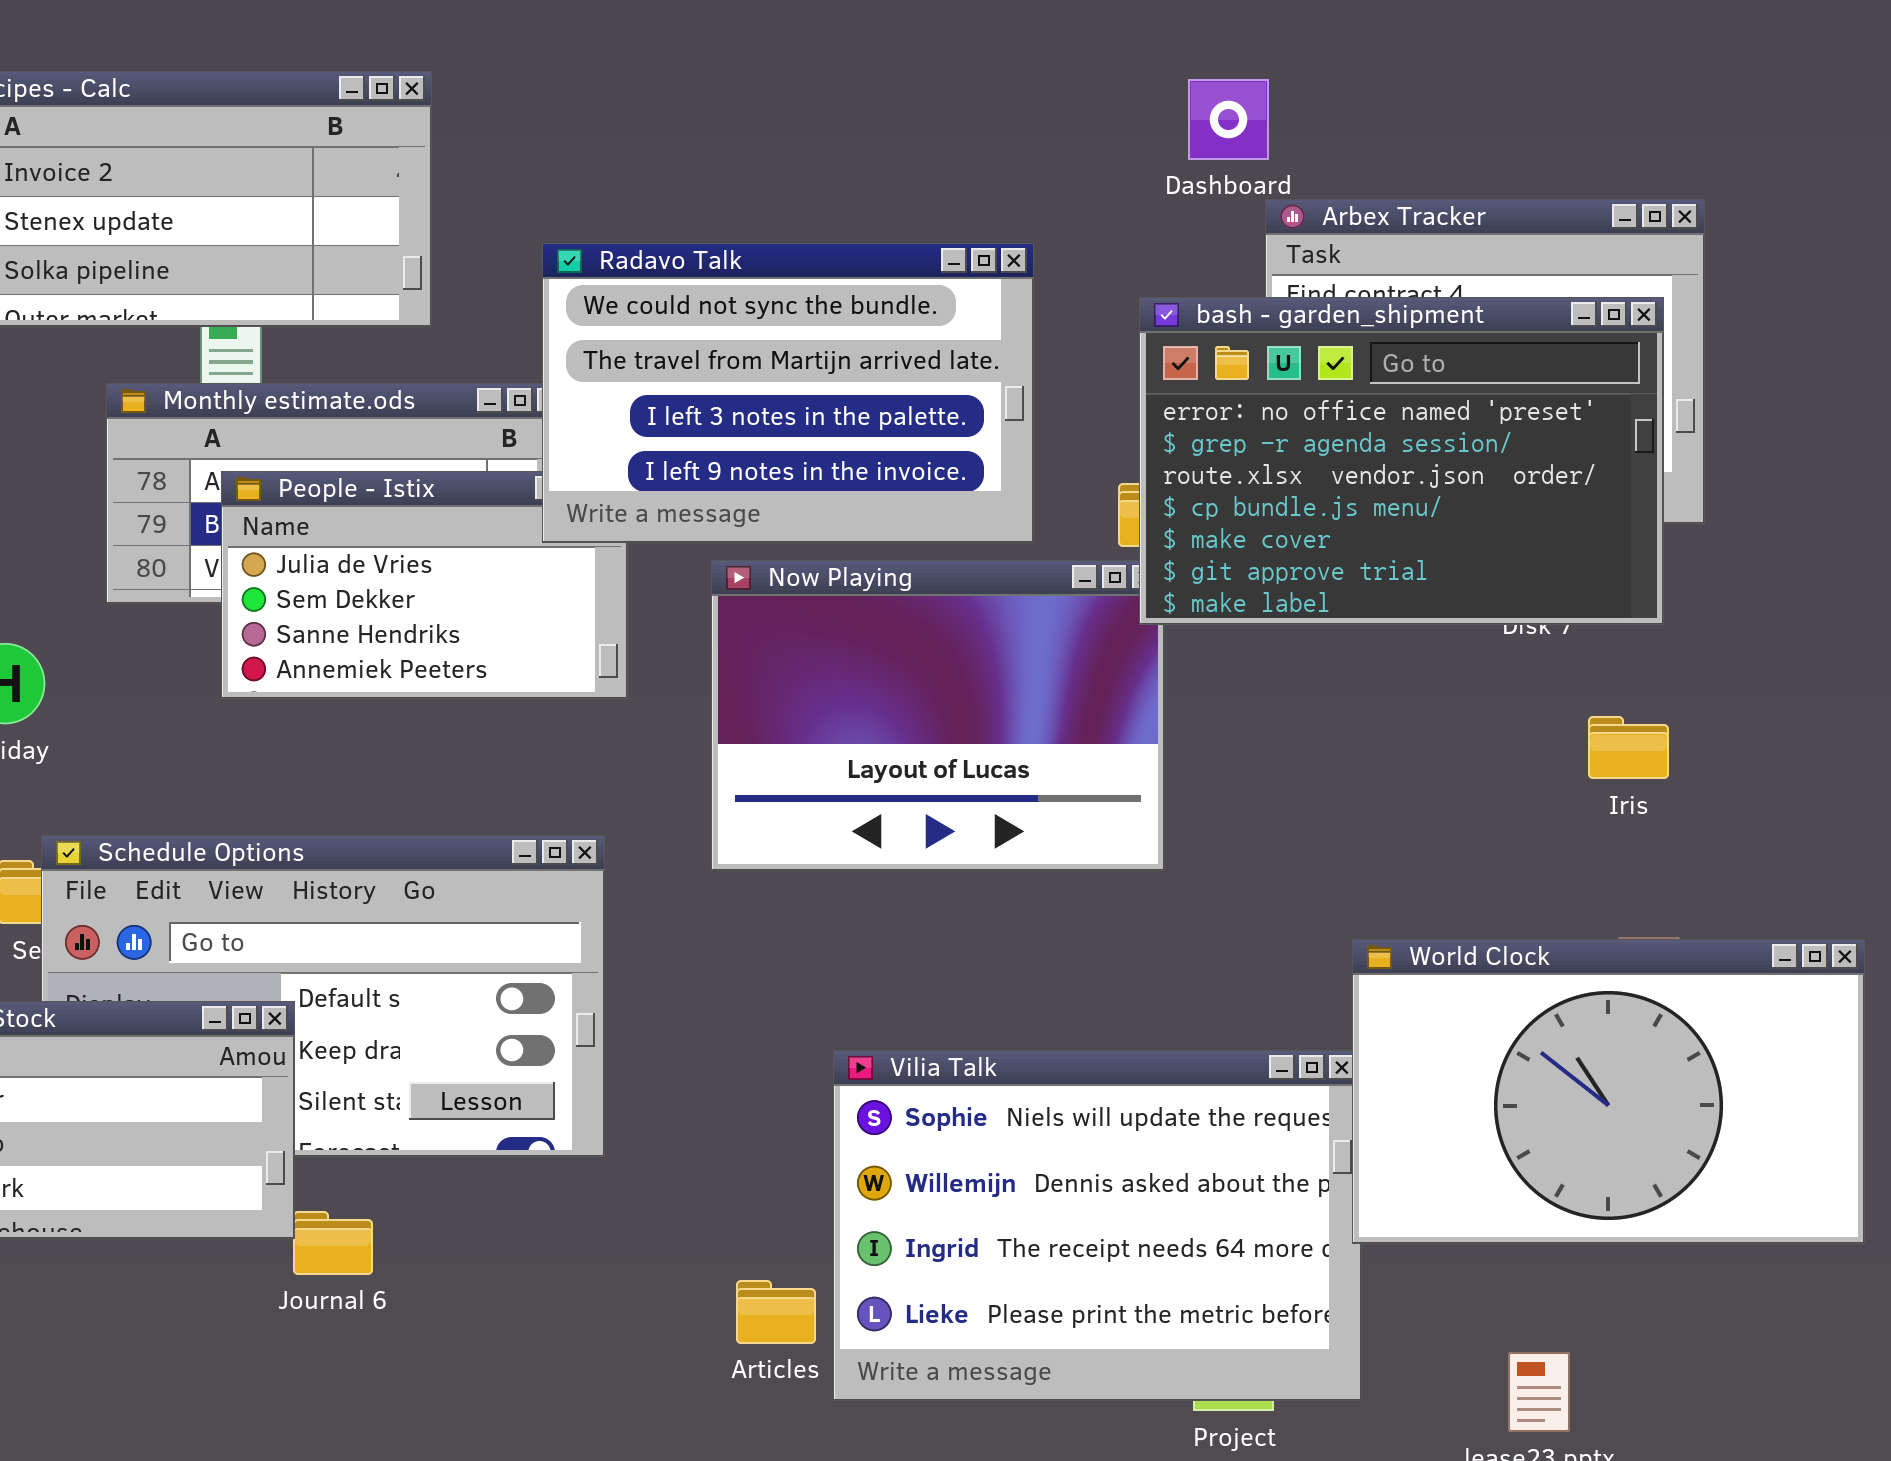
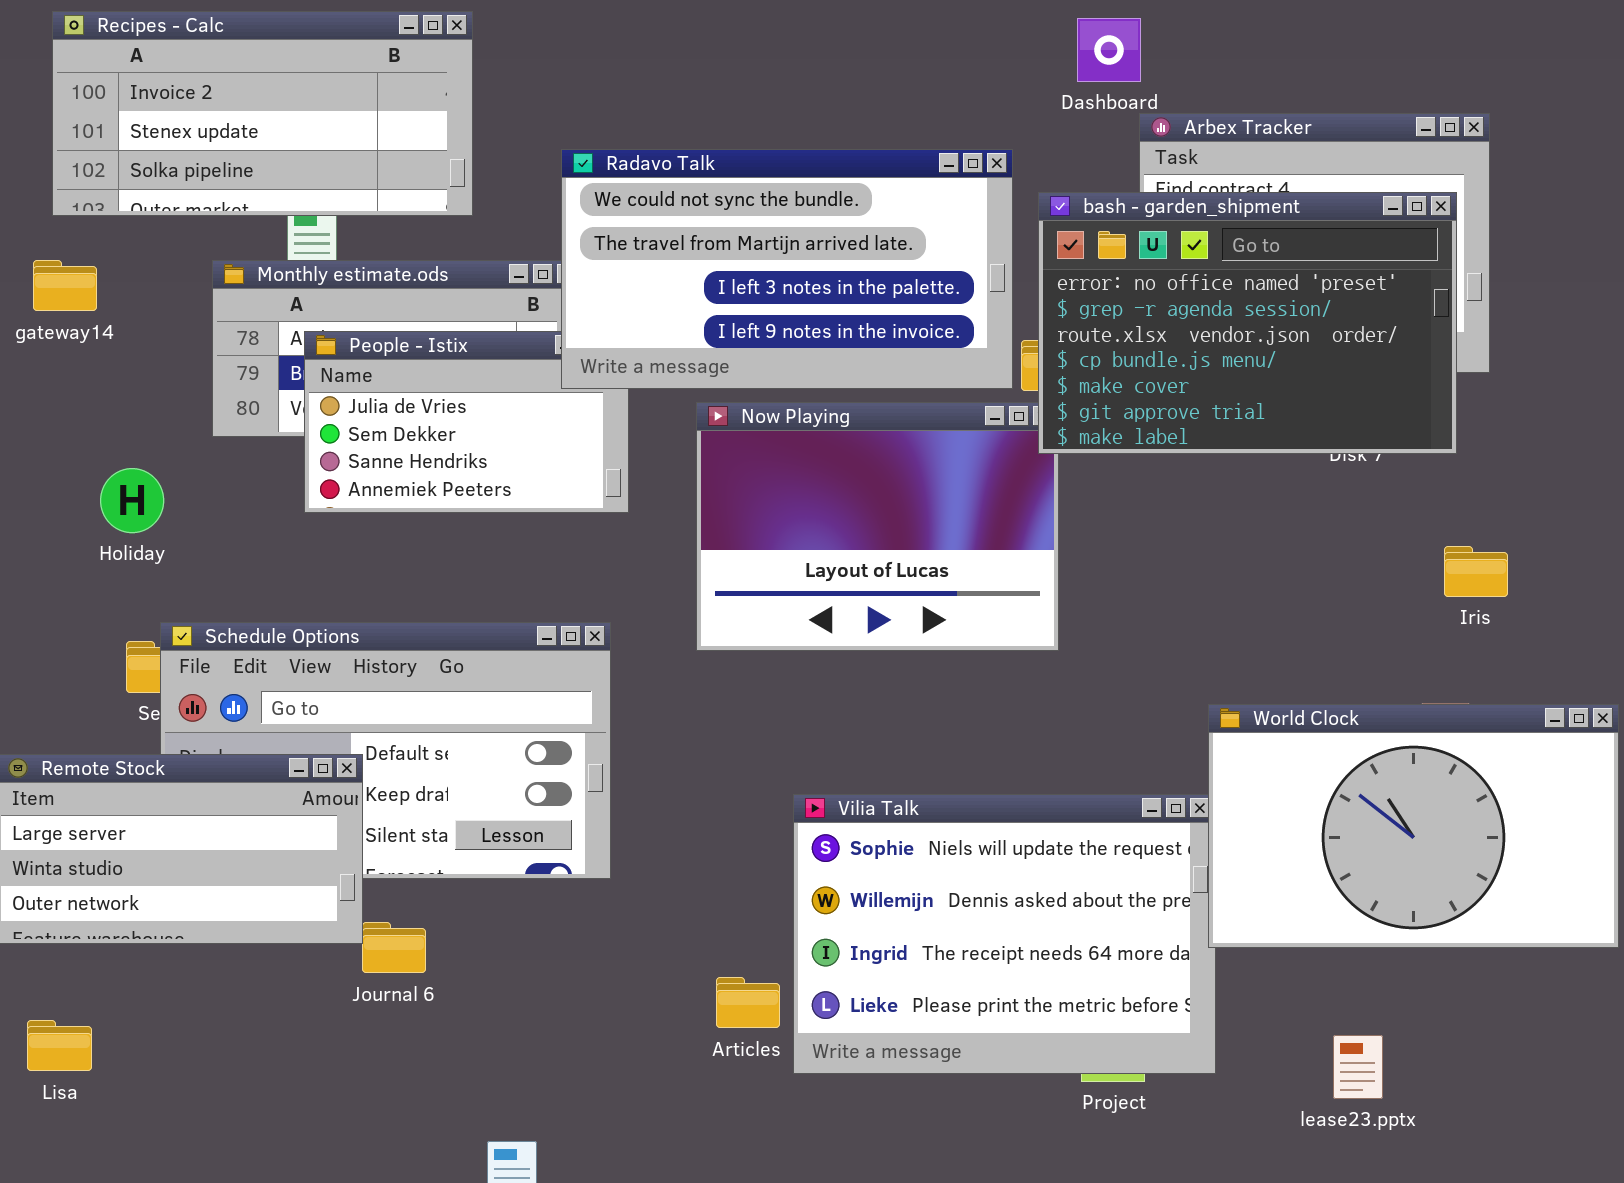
Radavo Talk: [542,243,1034,543] -> [561,149,1013,389], resized
Iris: [1588,716,1669,779] -> [1444,546,1508,597], moved

